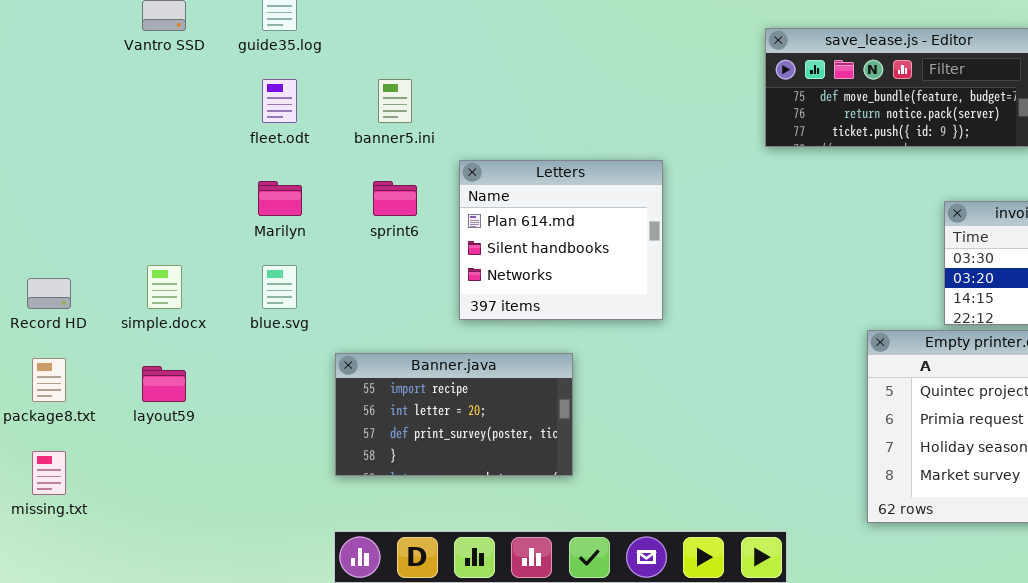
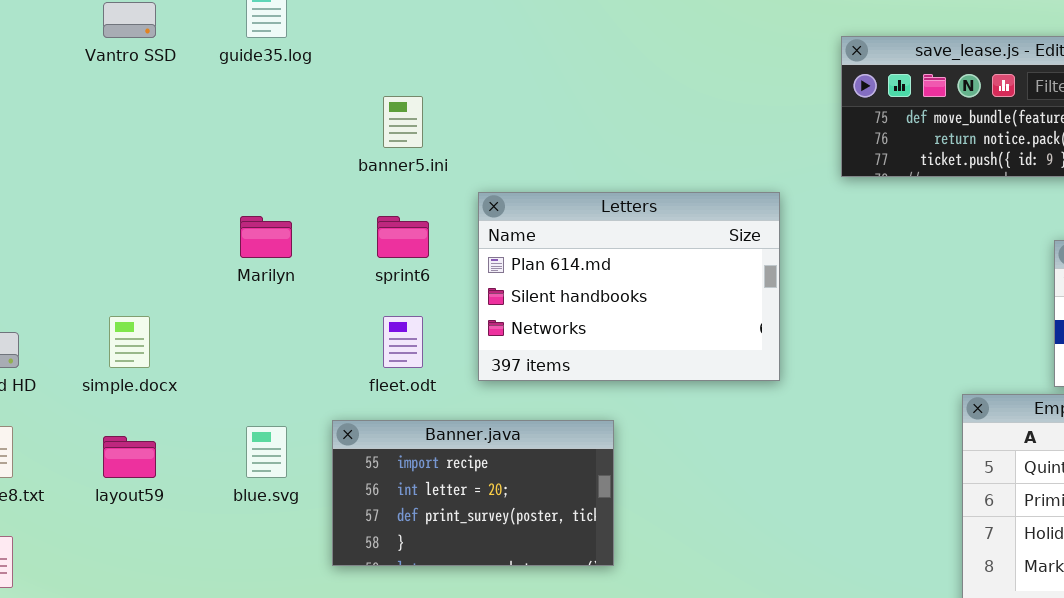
fleet.odt: [262,79,297,123] -> [383,316,423,368], moved
Letters: [459,160,663,320] -> [478,192,780,381], resized
blue.svg: [262,265,297,309] -> [246,426,287,478], moved

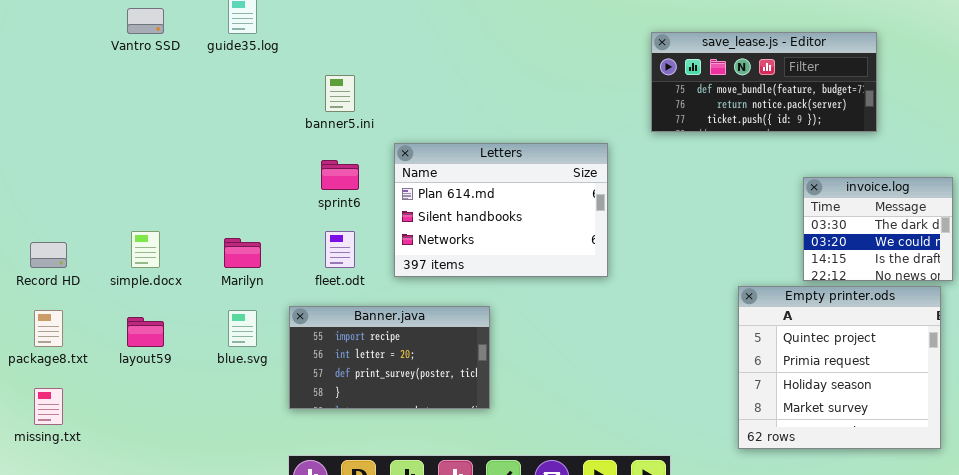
Marilyn: [240,216,292,258] -> [224,238,261,268], moved

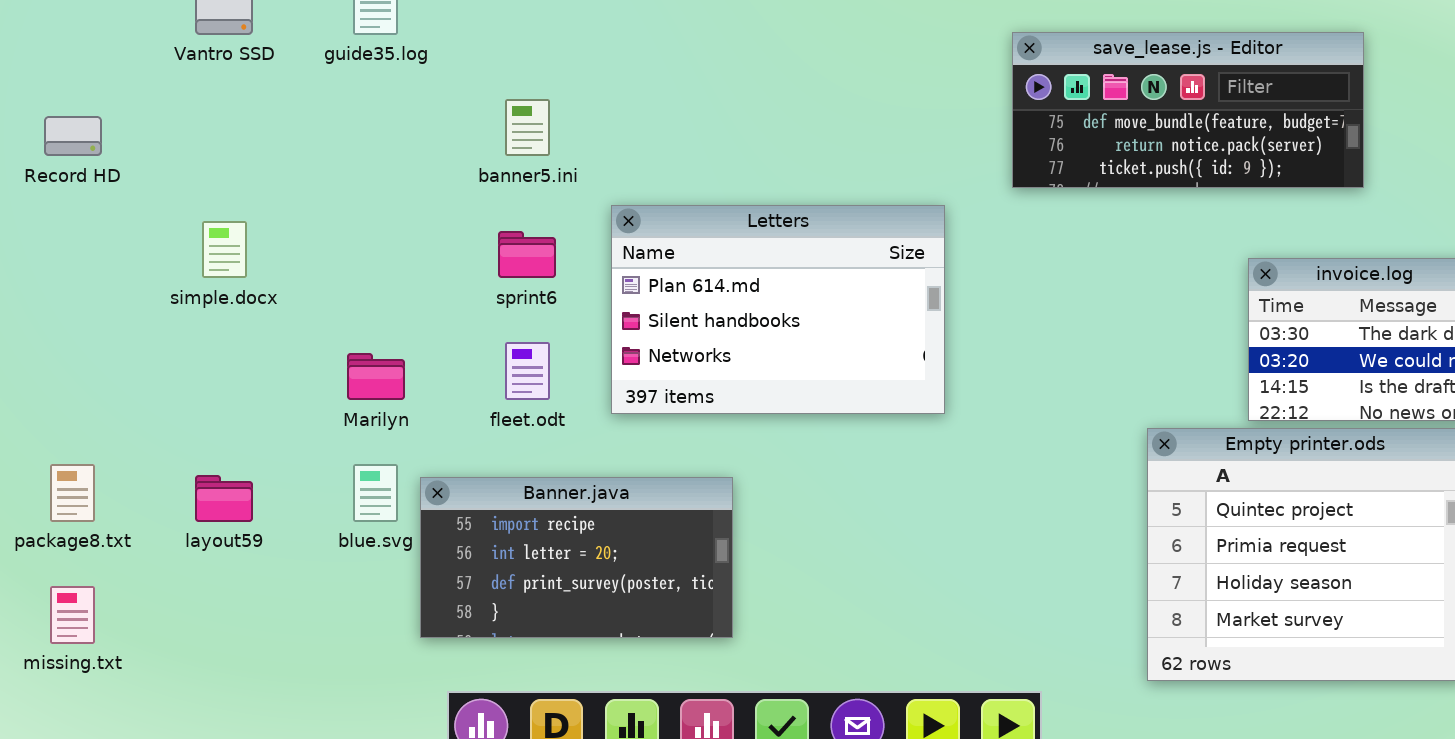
simple.docx: [131,231,160,268] -> [202,221,247,278], moved
Record HD: [30,242,67,268] -> [44,116,102,156], moved
Banner.java: [289,306,490,409] -> [420,477,733,638], moved

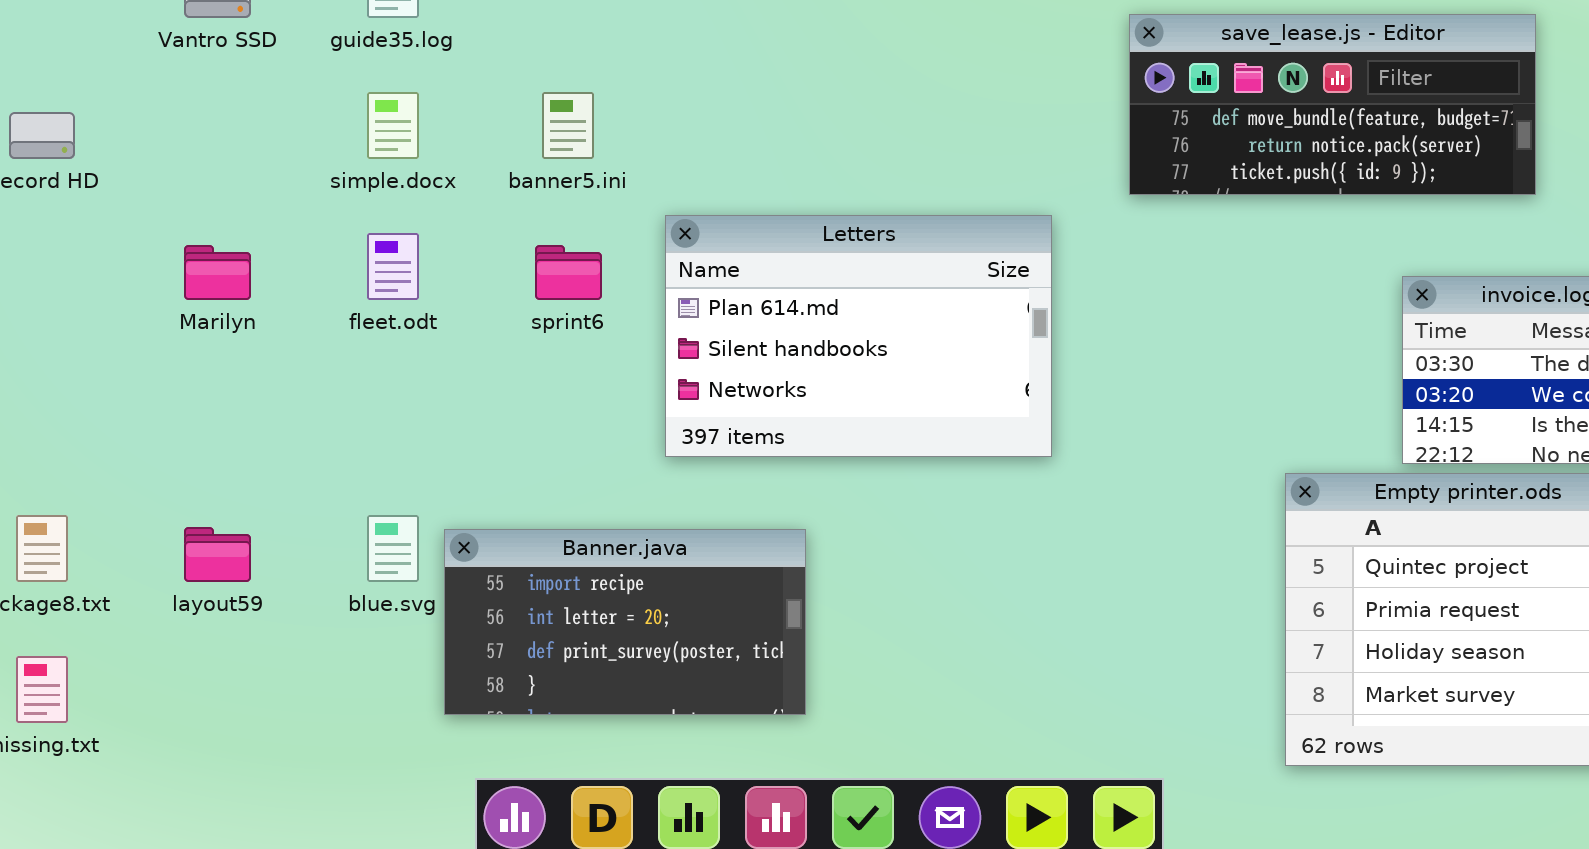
simple.docx: [202,221,247,278] -> [367,92,419,159], moved
fleet.odt: [505,342,550,400] -> [367,233,419,300], moved
Marilyn: [347,353,405,400] -> [184,245,251,300], moved

